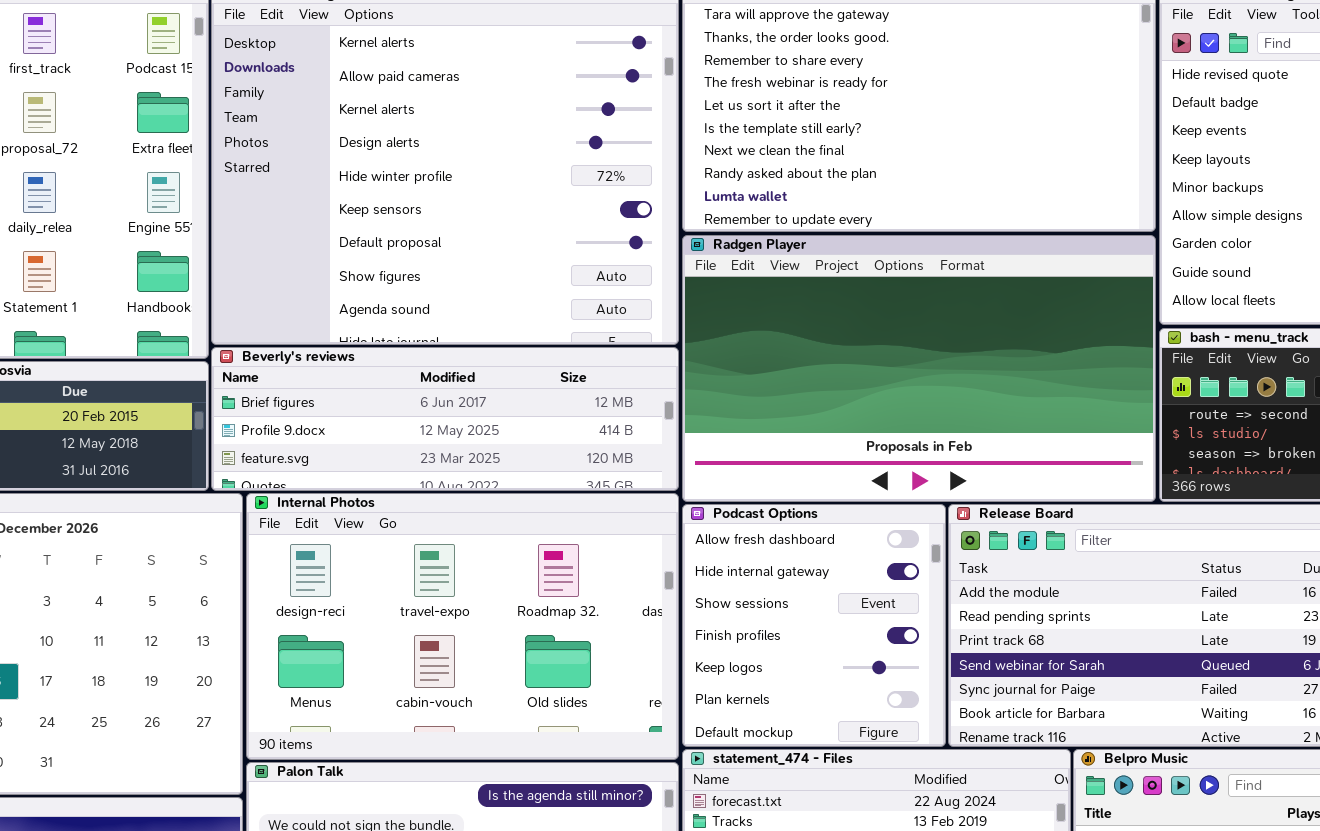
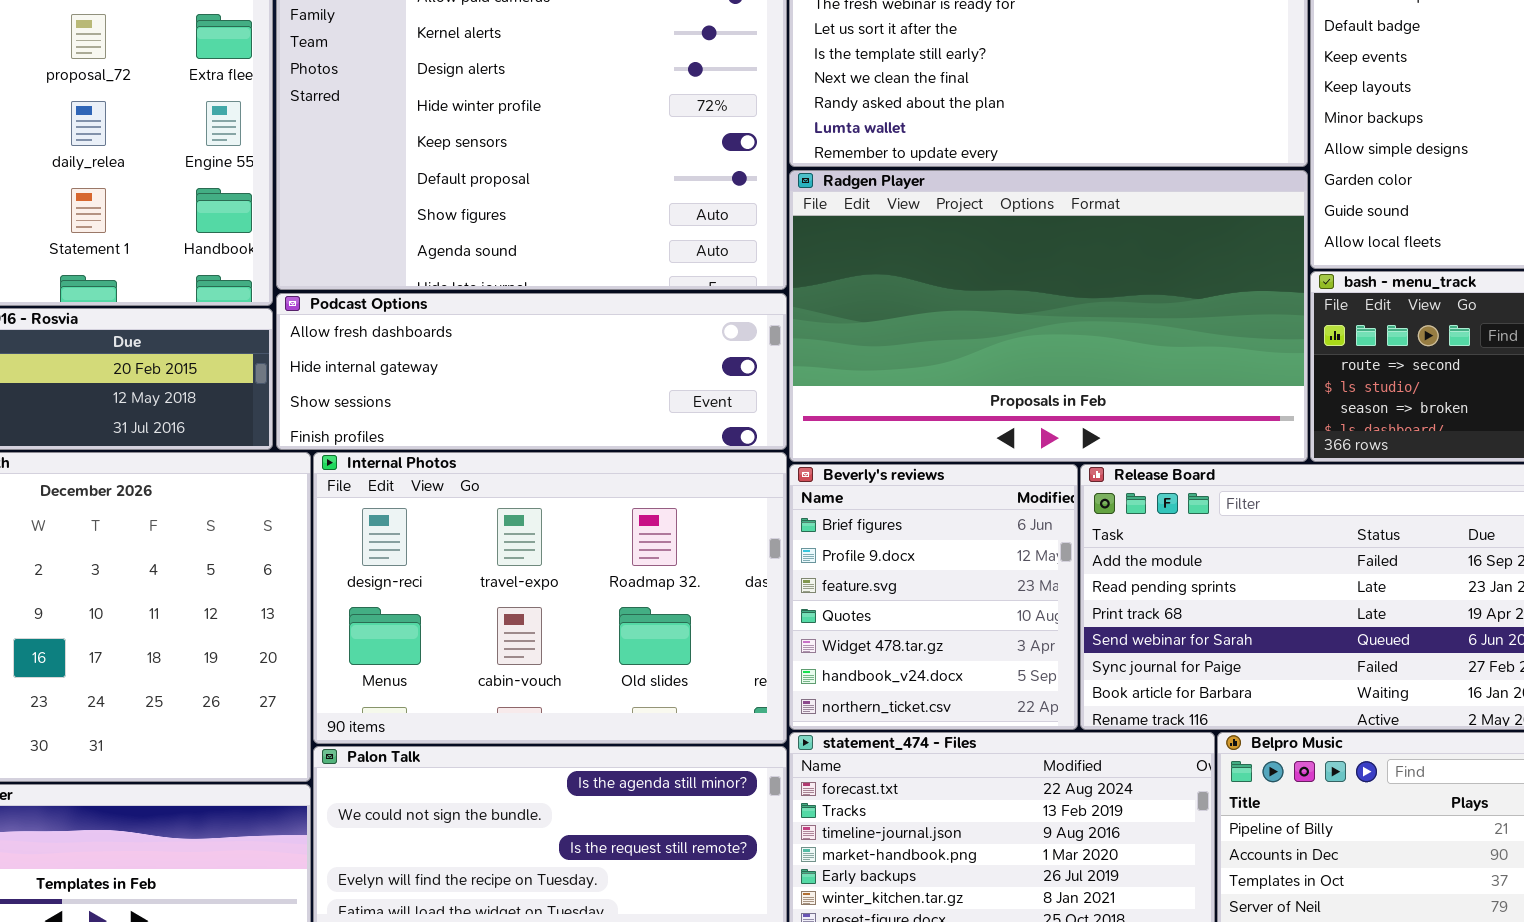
Beverly's reviews: [211,347,679,491] -> [789,464,1078,730], moved, resized
Podcast Options: [682,504,946,747] -> [276,293,787,450], moved, resized

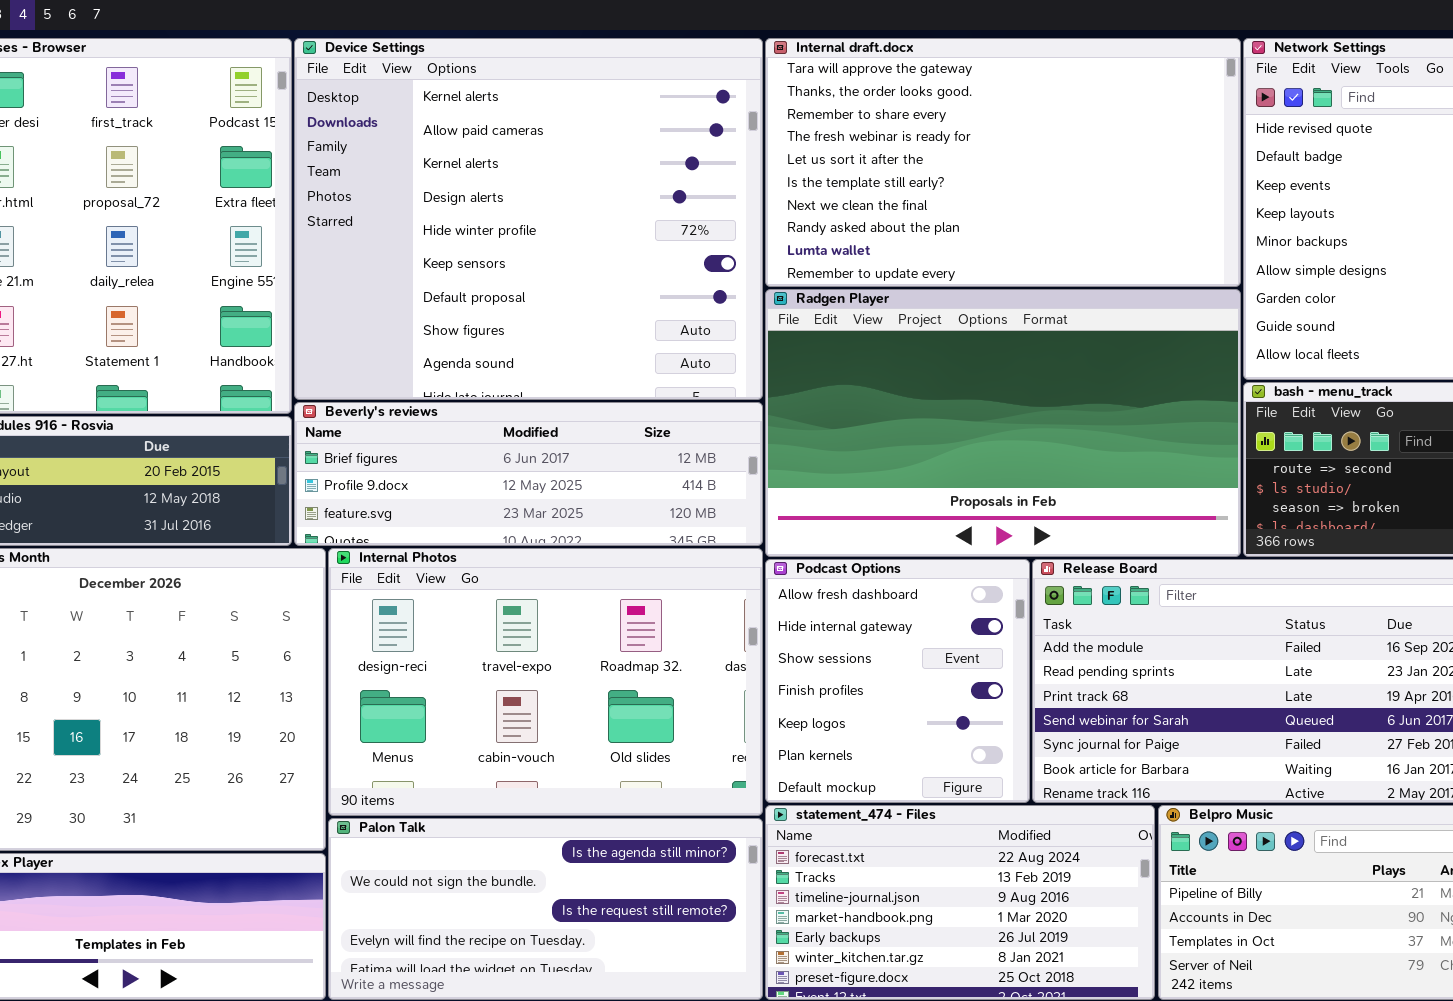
Podcast Options: [276,293,787,450] -> [765,559,1030,803], moved, resized
Beverly's reviews: [789,464,1078,730] -> [294,402,763,546], moved, resized

